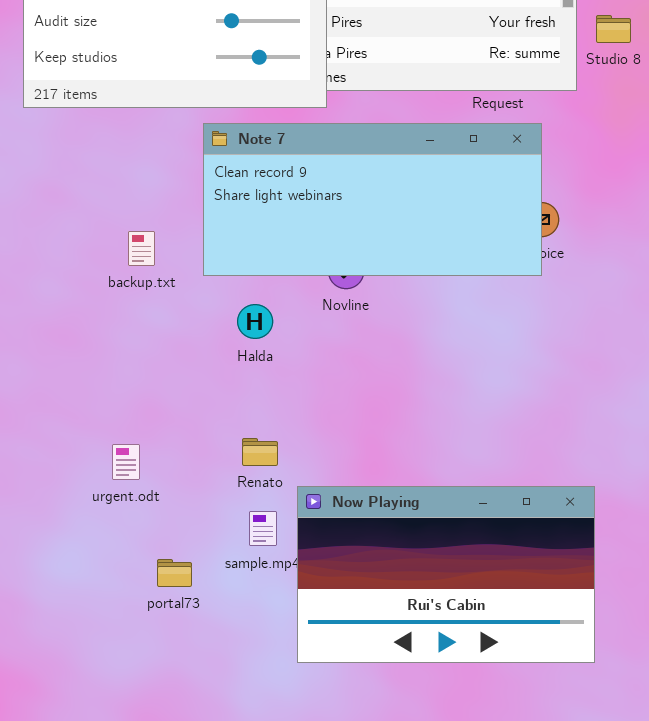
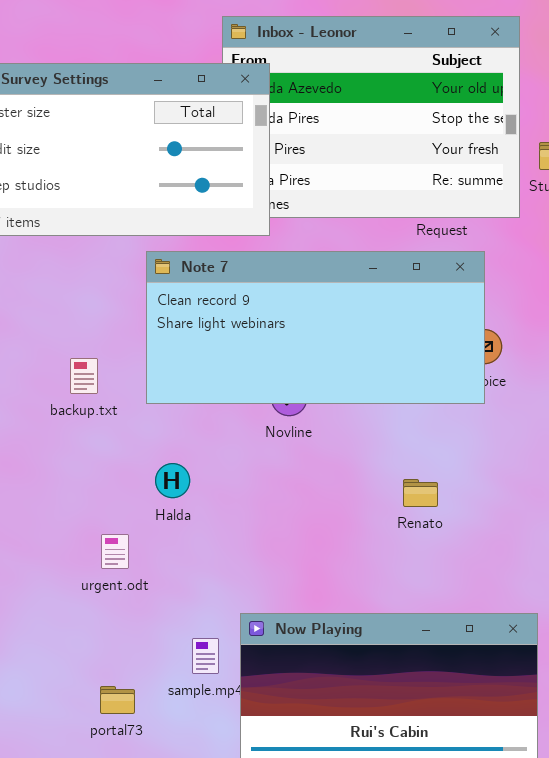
Halda: [237,304,273,339] -> [155,463,190,498], moved
Renato: [242,438,278,466] -> [403,479,438,507], moved
urgent.odt: [112,444,140,480] -> [101,534,129,569], moved

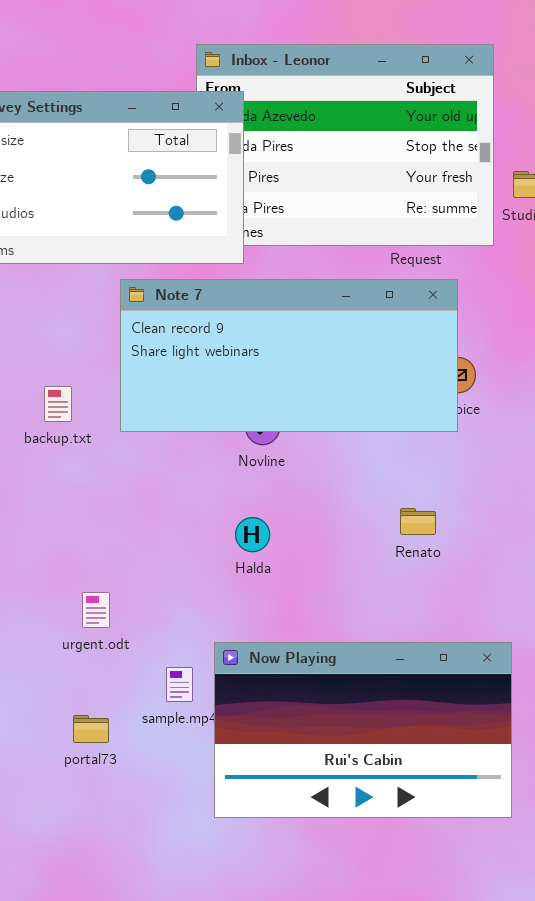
Halda: [155,463,190,498] -> [235,517,270,552], moved
Renato: [403,479,438,507] -> [400,508,436,535], moved
urgent.odt: [101,534,129,569] -> [82,592,110,628], moved

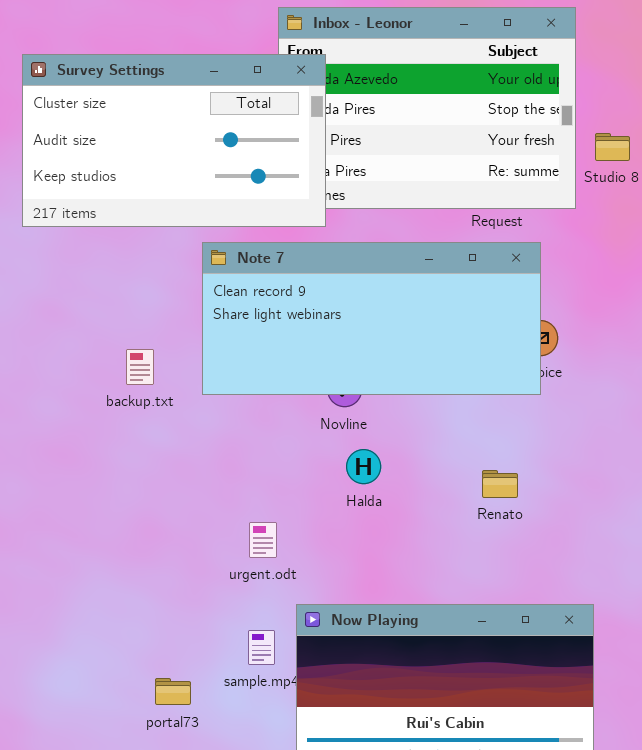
Halda: [235,517,270,552] -> [346,449,381,484], moved
urgent.odt: [82,592,110,628] -> [249,522,277,558], moved

